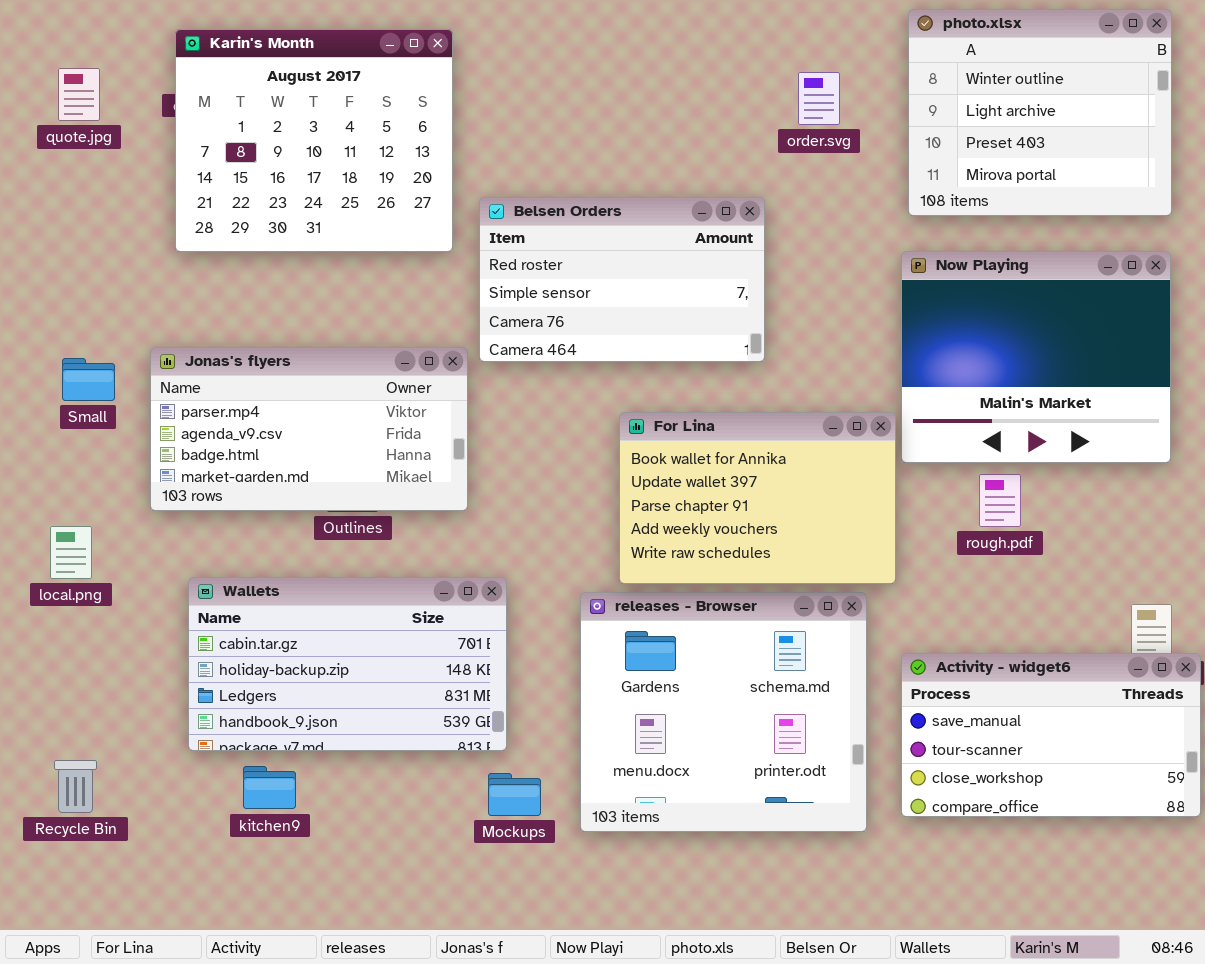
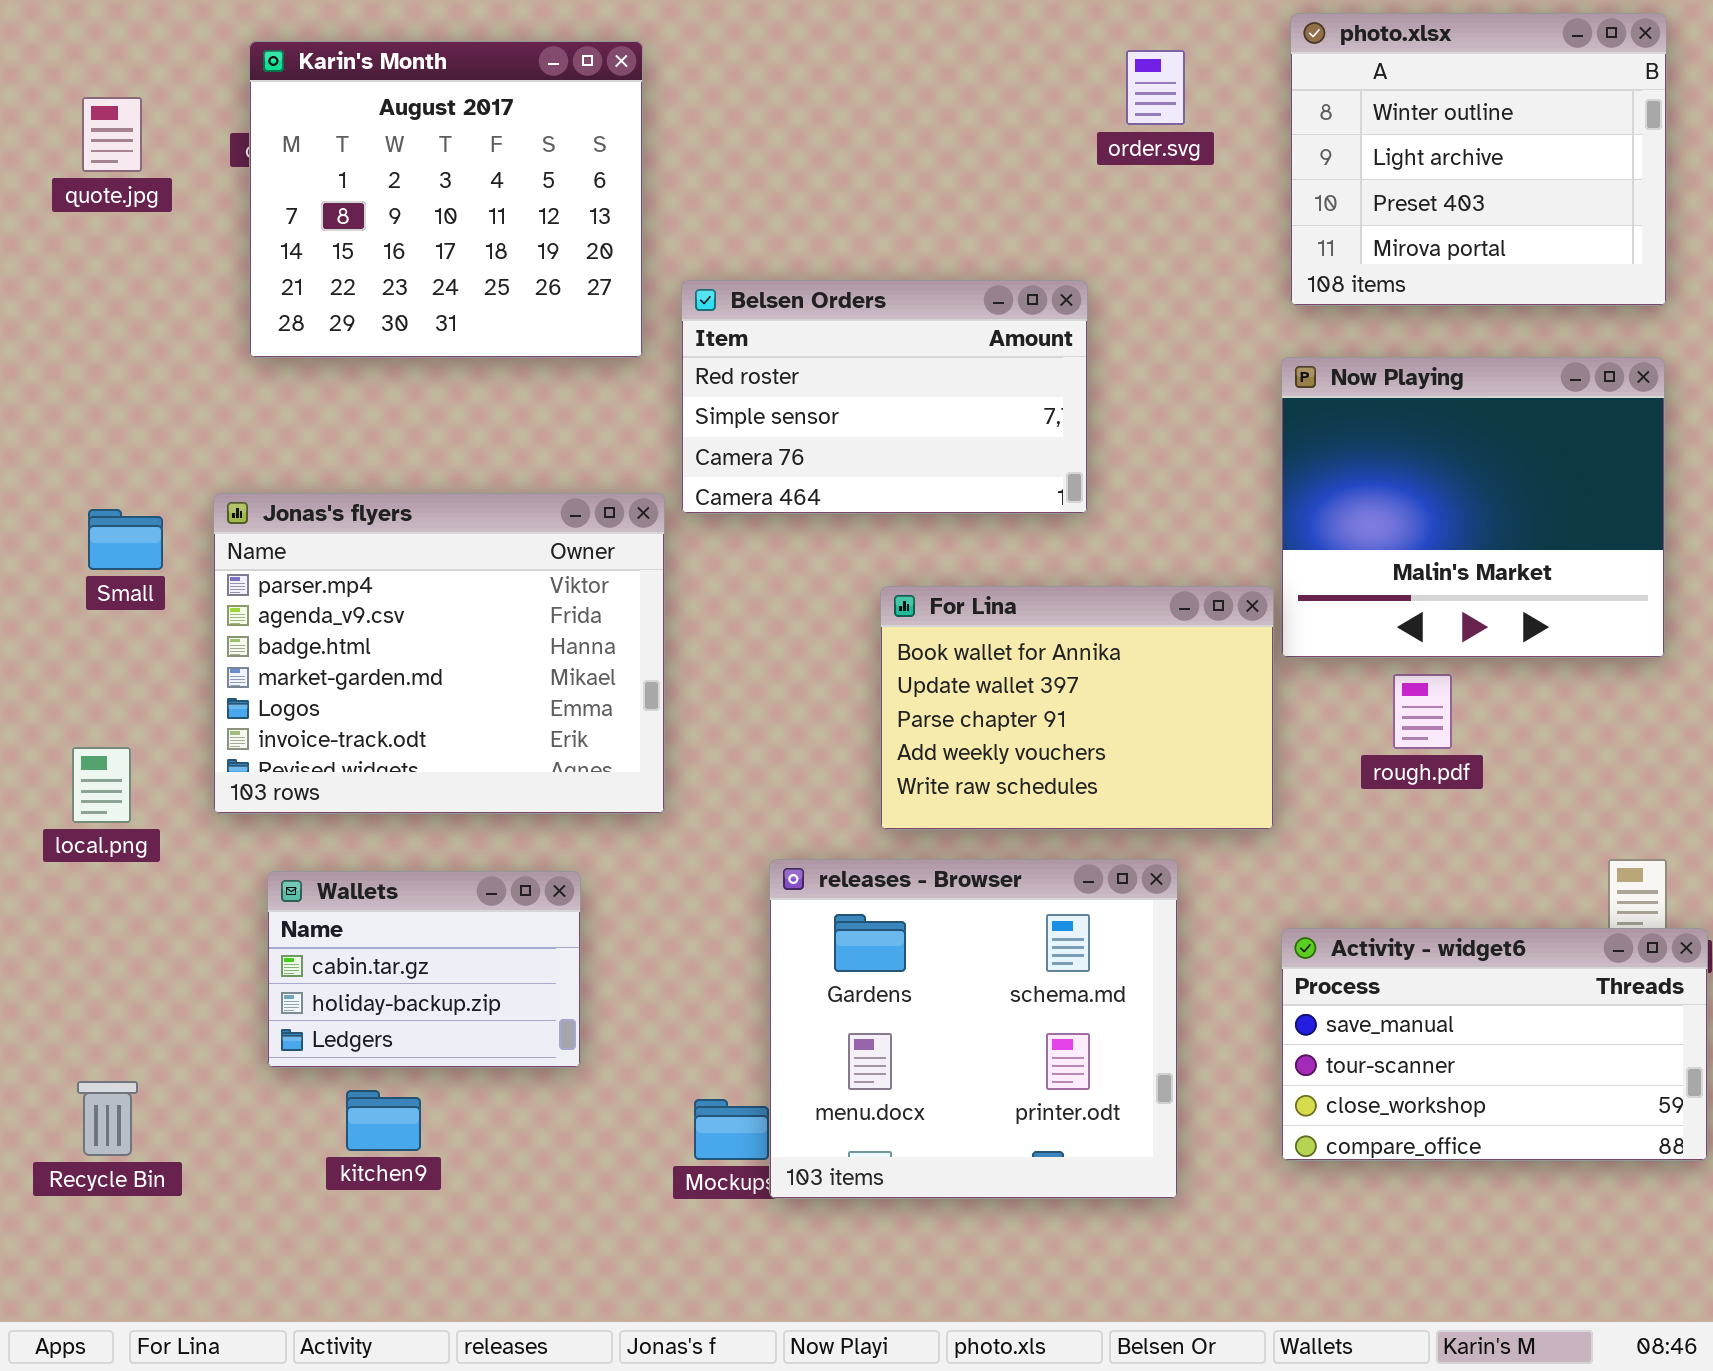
order.svg: [798,72,840,125] -> [1126,50,1185,125], moved
Jonas's flyers: [150,347,468,511] -> [213,493,665,814], resized
Wallets: [188,577,507,751] -> [267,871,581,1068], resized
releases - Browser: [580,592,867,832] -> [769,859,1178,1199], moved

